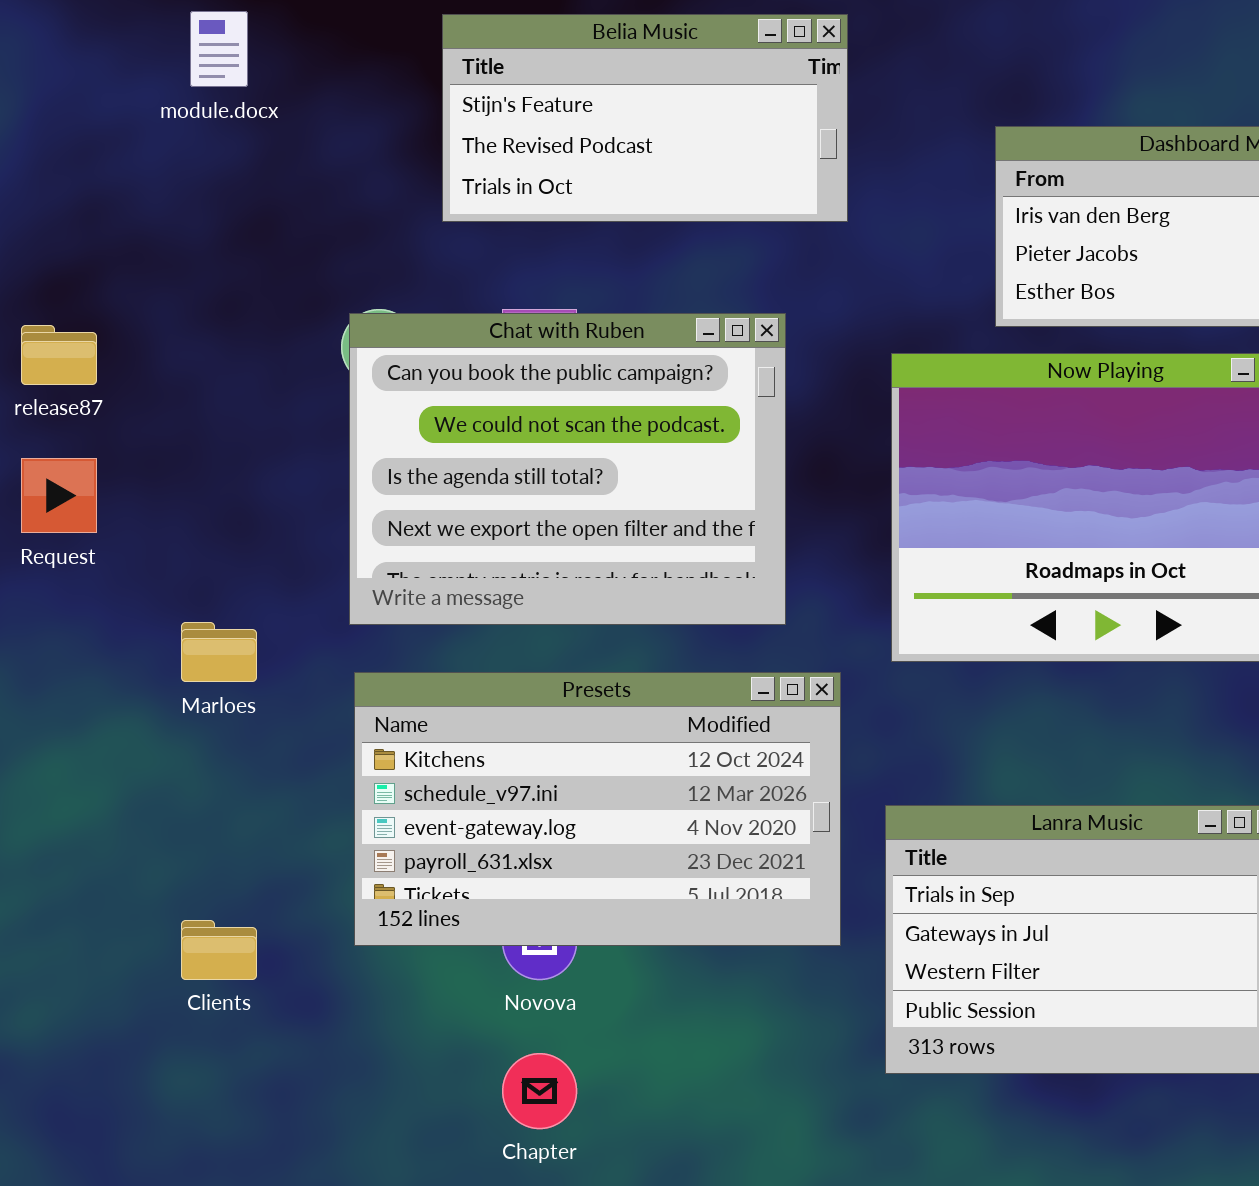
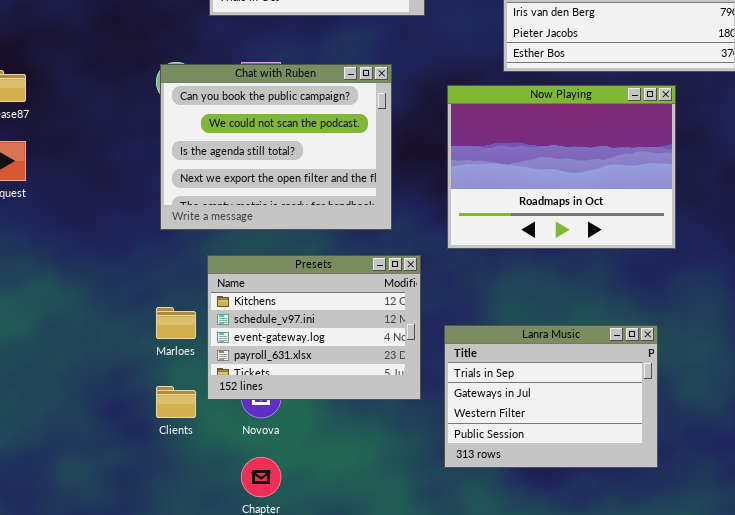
Marloes: [181,622,257,682] -> [156,307,196,339], moved
Presets: [354,672,841,946] -> [207,255,421,400], resized
Clients: [181,920,257,980] -> [156,386,196,418], moved

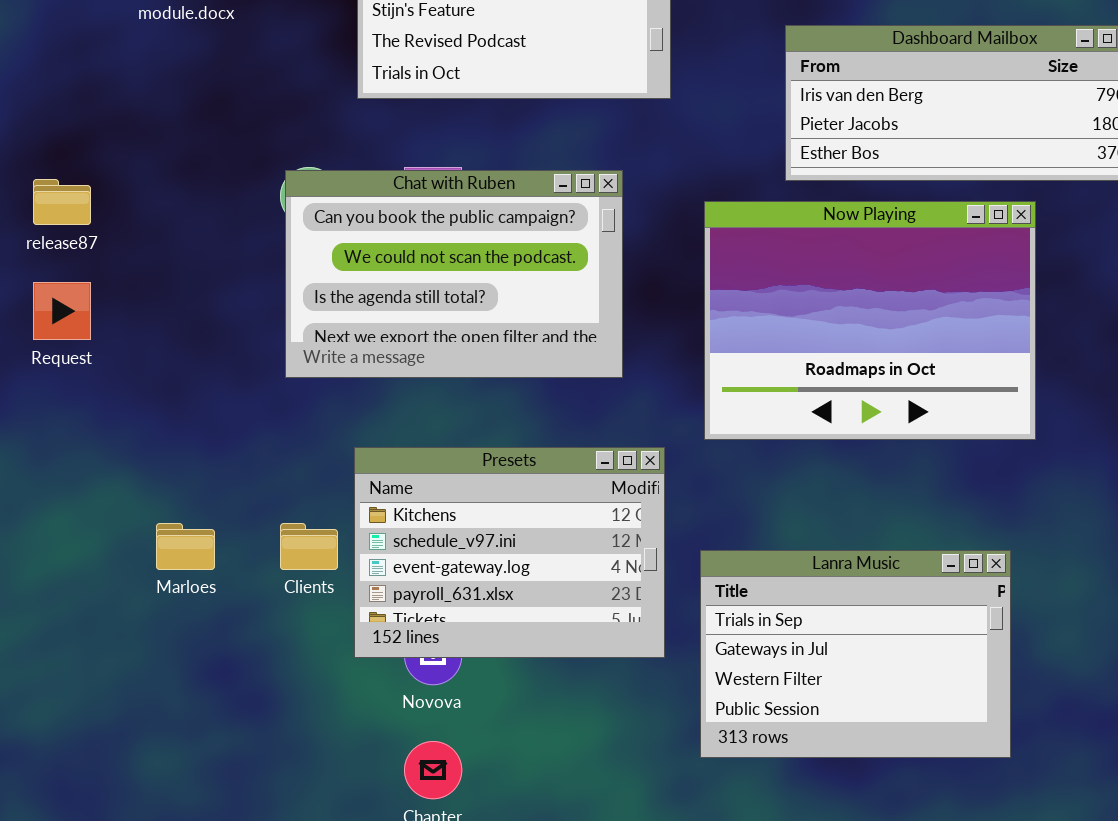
Chat with Ruben: [160,64,392,230] -> [285,170,623,378], resized
Marloes: [156,307,196,339] -> [156,523,215,570], moved
Clients: [156,386,196,418] -> [280,523,338,570], moved

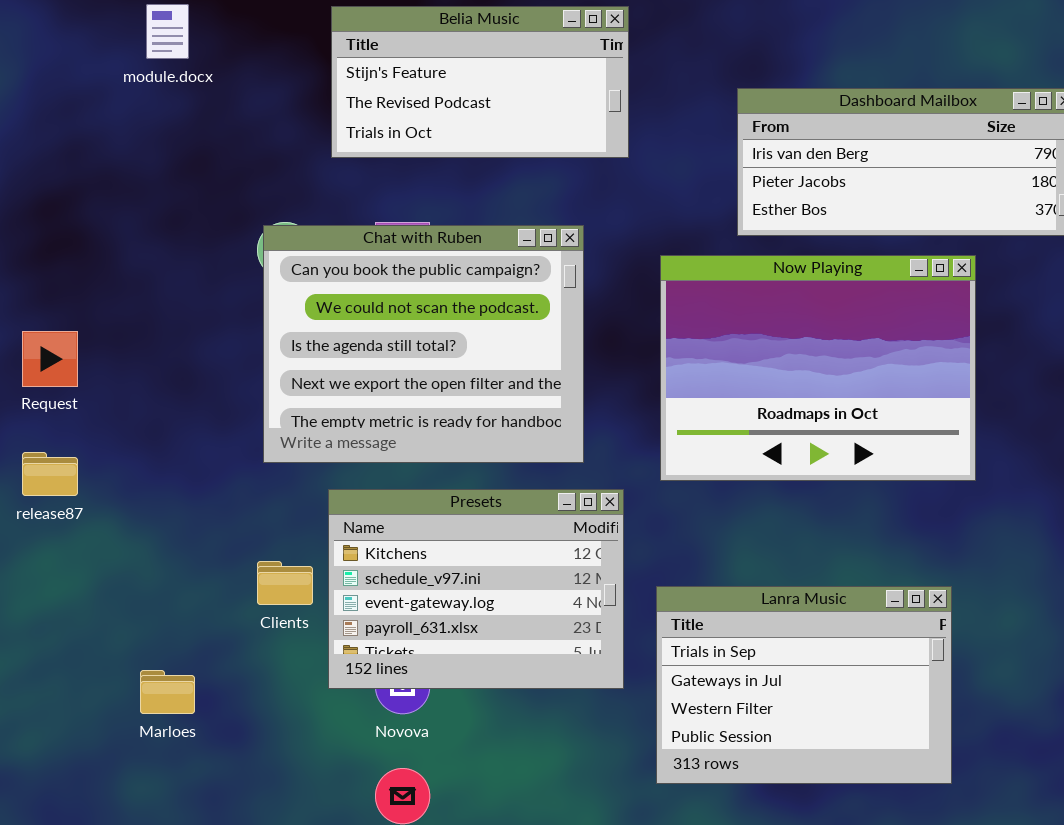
Chat with Ruben: [285,170,623,378] -> [263,225,584,463], resized
release87: [33,179,91,225] -> [22,452,78,496], moved
Marloes: [156,523,215,570] -> [140,670,195,714], moved

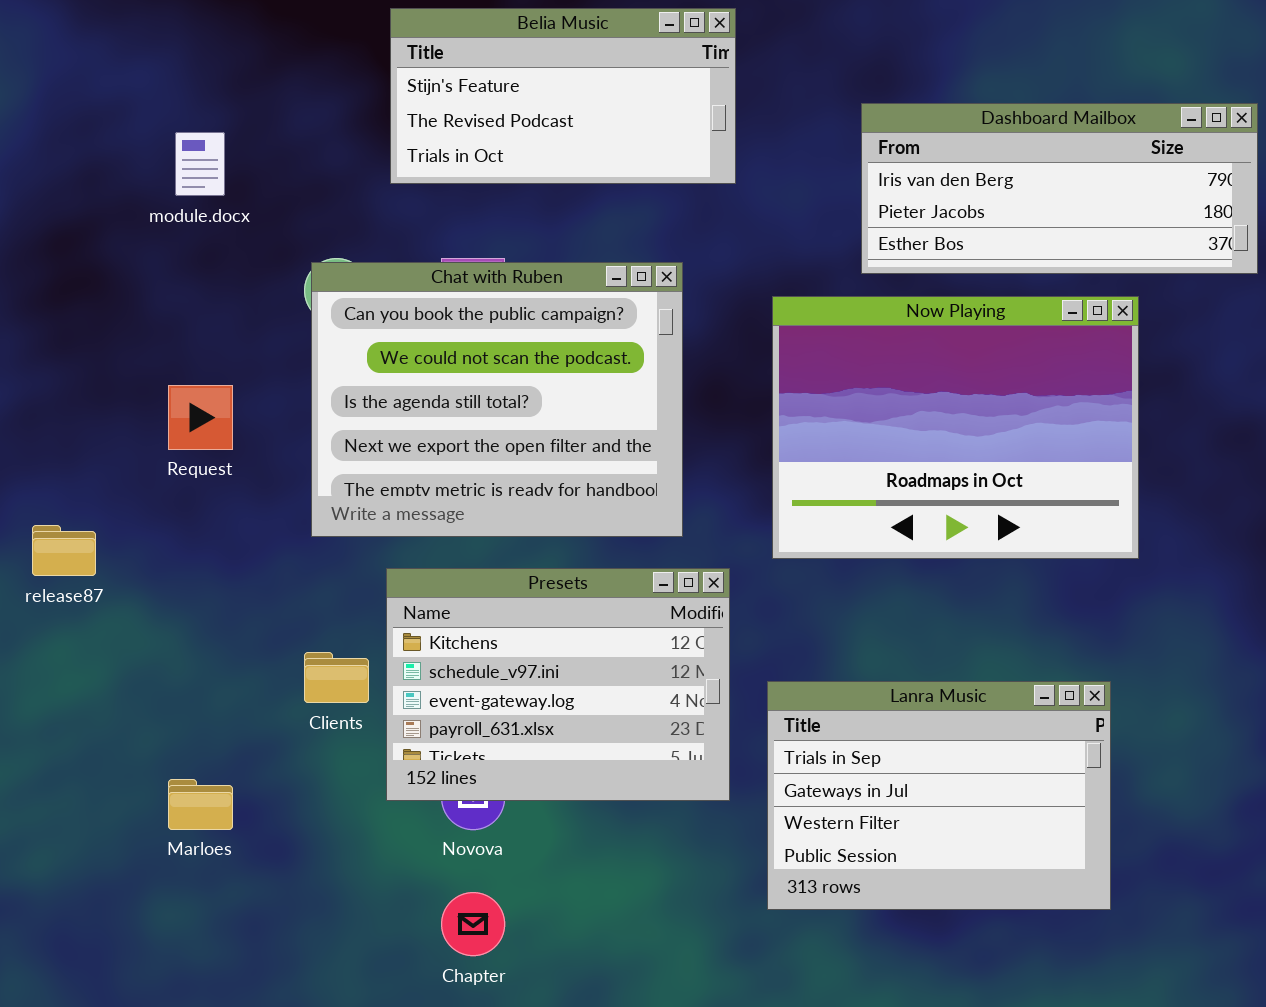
module.docx: [146,4,189,59] -> [175,132,225,196], moved
Request: [22,331,78,387] -> [168,385,233,450], moved

